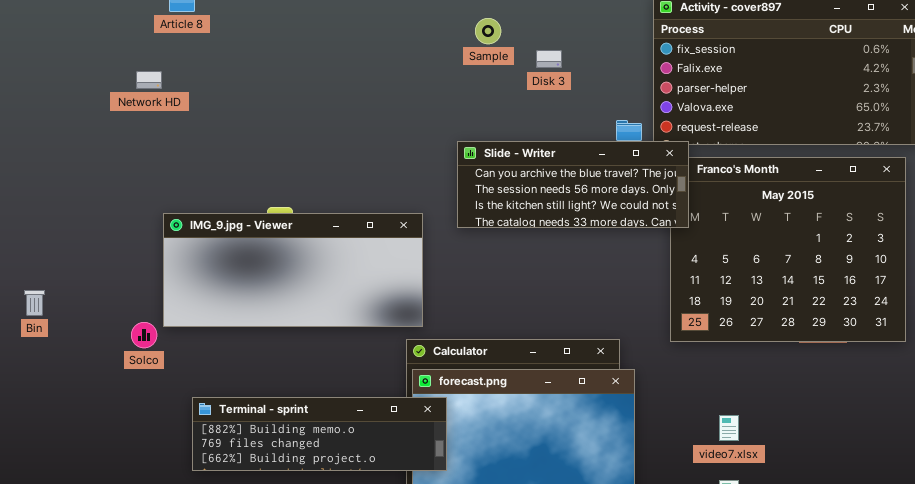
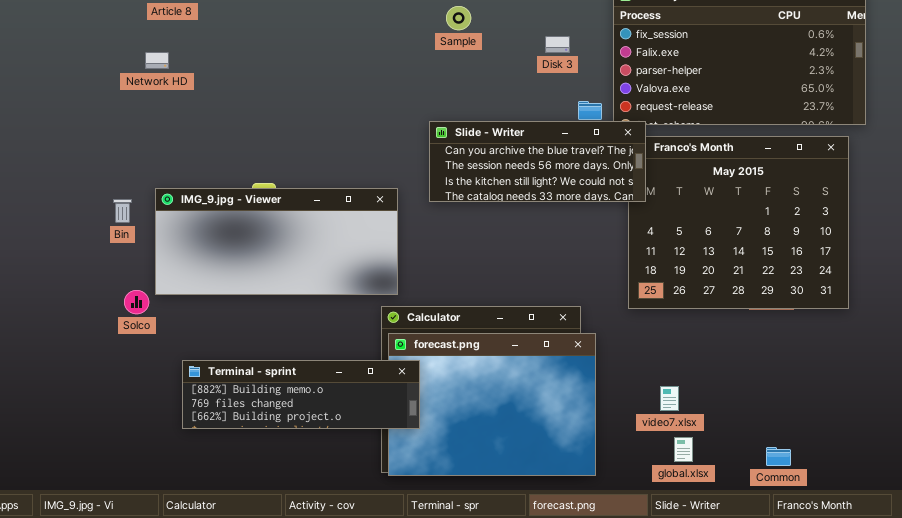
Disk 3: [536,50,562,68] -> [545,36,570,53], moved
Network HD: [136,71,162,89] -> [145,52,169,69], moved
Bin: [24,290,45,316] -> [113,199,132,223], moved
video7.xlsx: [719,415,739,441] -> [660,386,679,411], moved

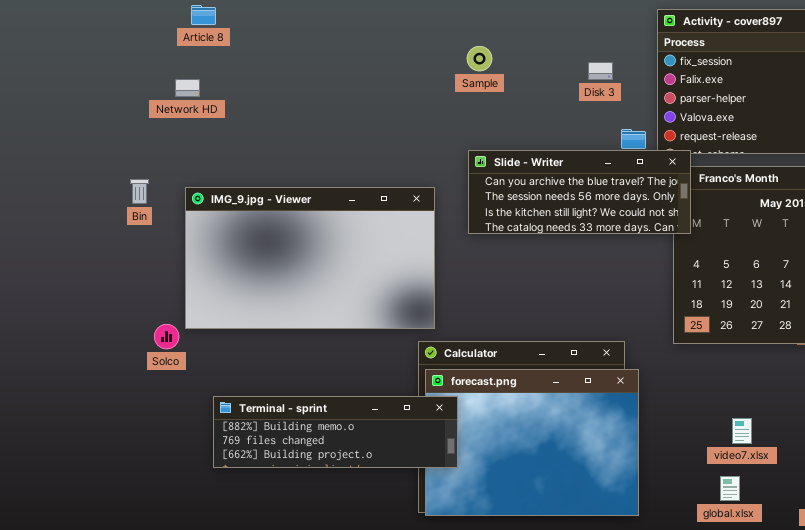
Sample: [446,6,471,30] -> [467,46,492,71], moved
IMG_9.jpg - Viewer: [155,188,398,295] -> [185,187,435,329], resized
Bin: [113,199,132,223] -> [130,179,149,204], moved
video7.xlsx: [660,386,679,411] -> [732,418,752,444], moved

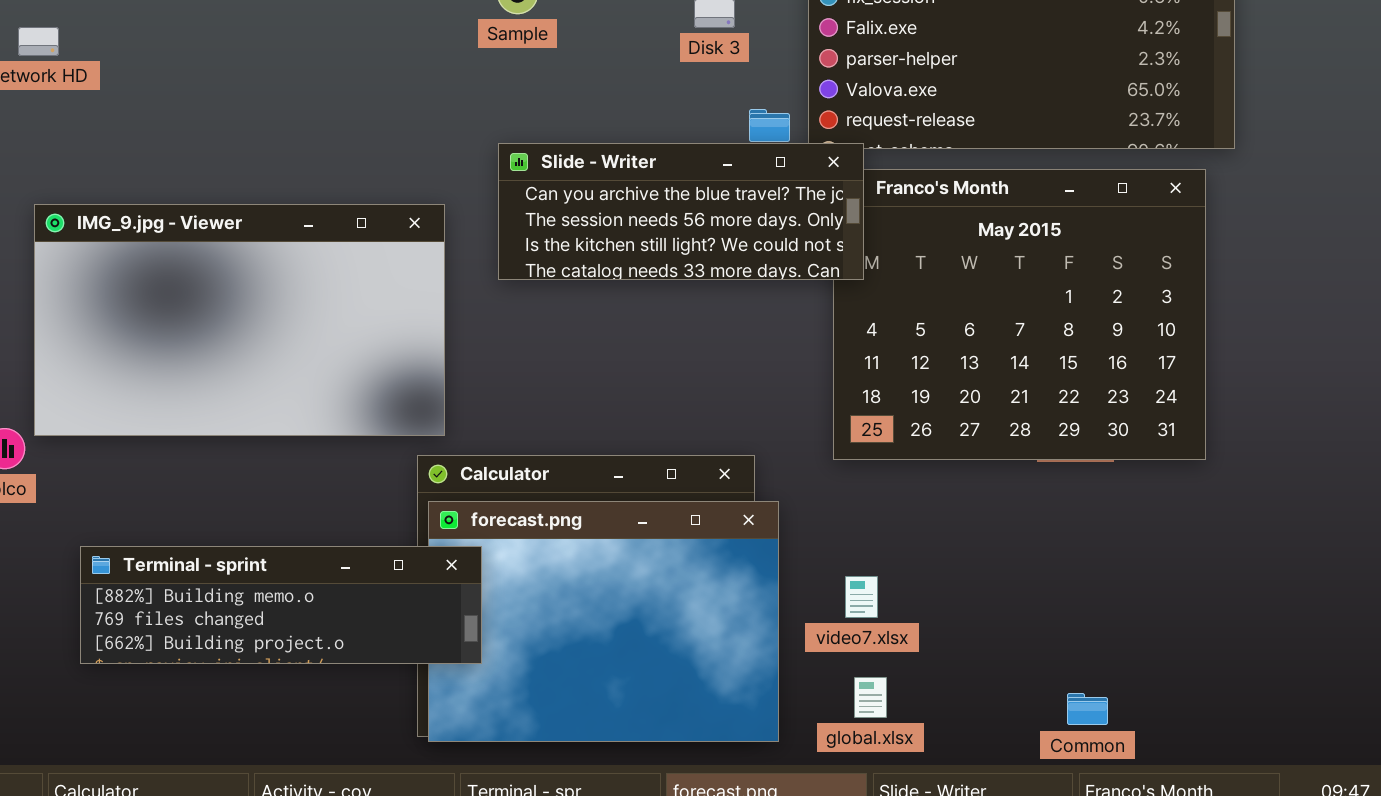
video7.xlsx: [732,418,752,444] -> [845,576,878,618], moved
global.xlsx: [720,476,740,501] -> [854,677,887,718], moved

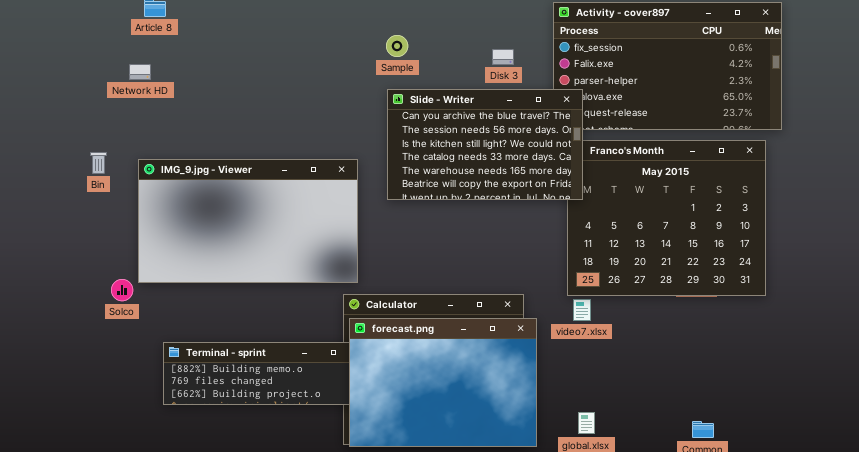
Slide - Writer: [498,143,864,280] -> [387,89,583,200], resized
forecast.png: [428,501,779,742] -> [349,318,537,447], raised
video7.xlsx: [845,576,878,618] -> [573,299,591,321], moved

